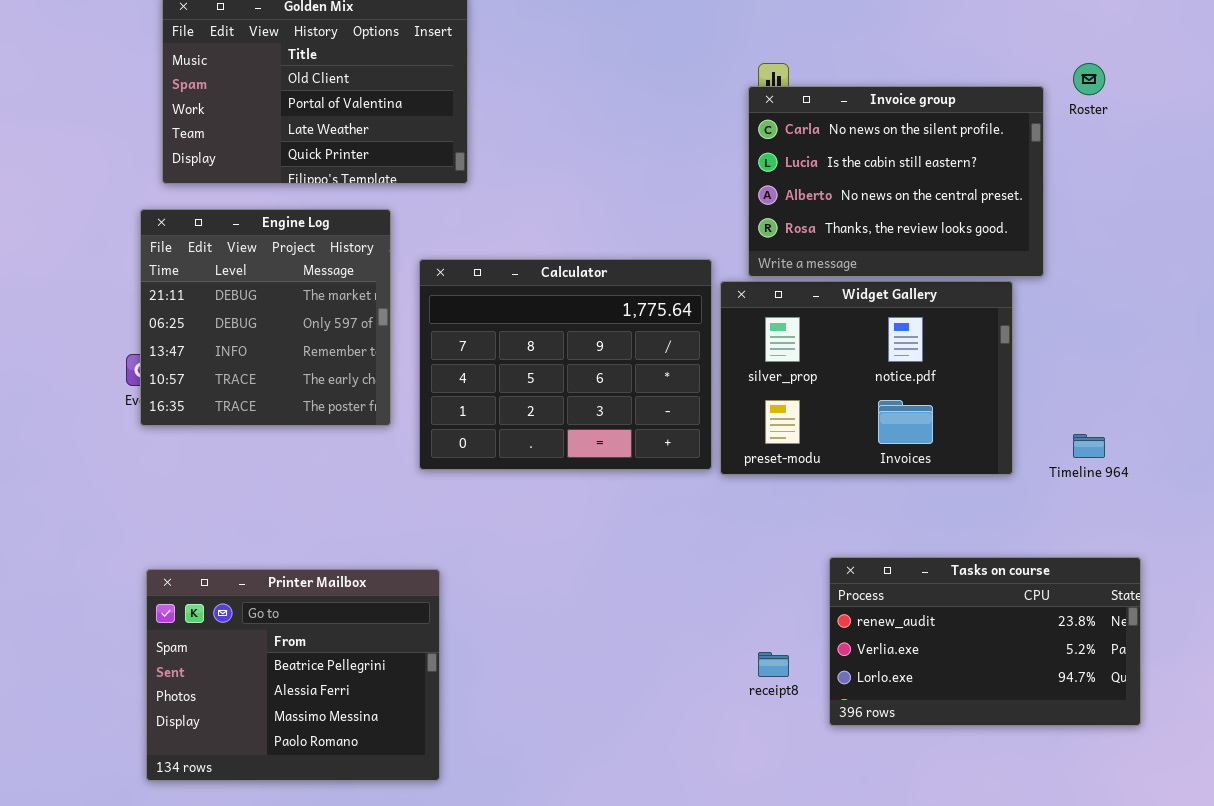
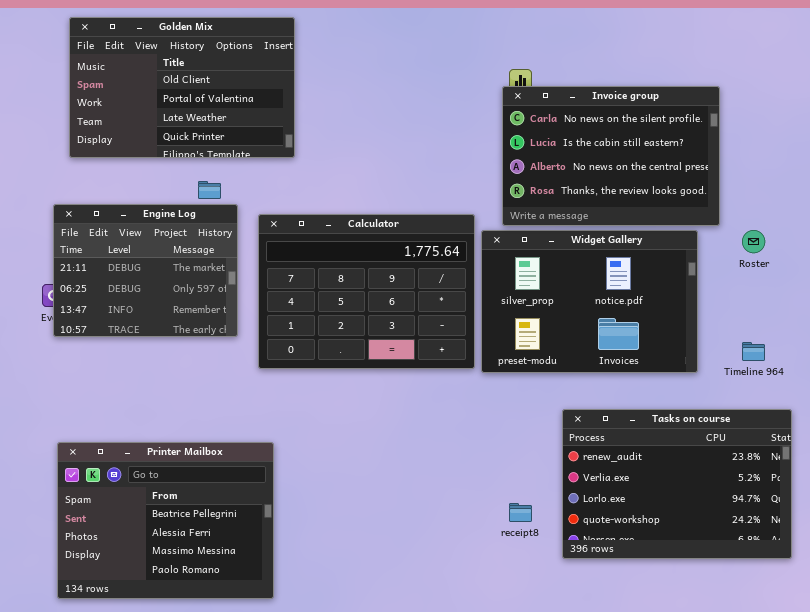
Roster: [1073,63,1105,95] -> [742,230,765,253], moved
Engine Log: [140,209,391,426] -> [53,204,238,337], resized
Tasks on course: [829,557,1141,726] -> [562,409,792,559], resized

